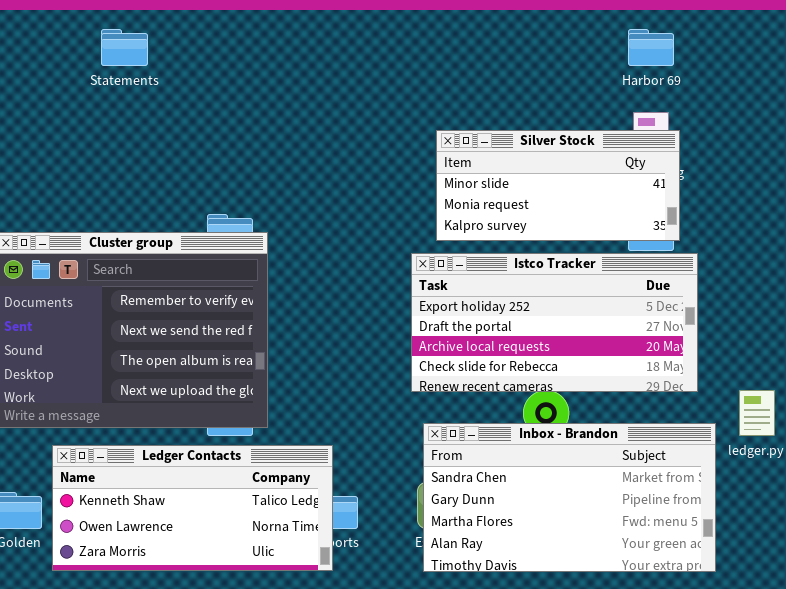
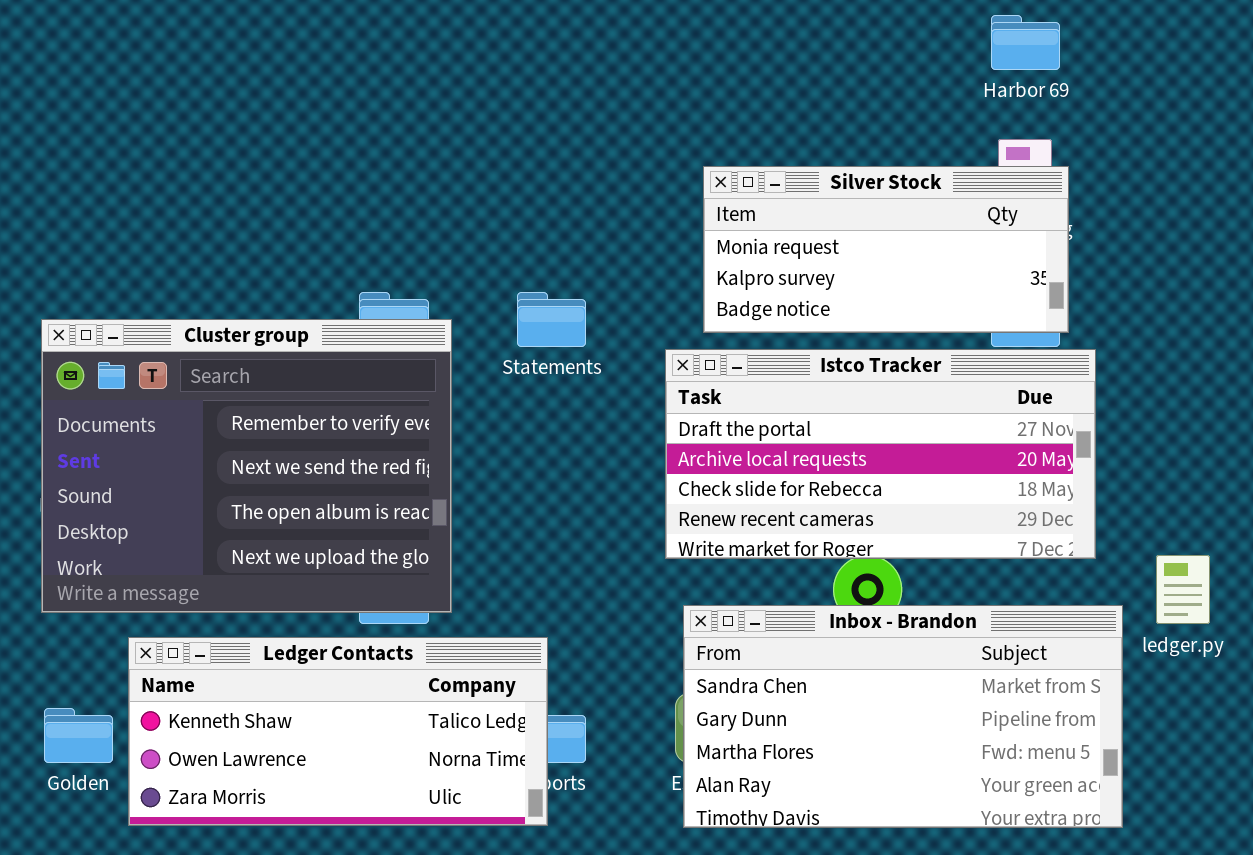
Statements: [101,29,148,66] -> [517,292,586,347], moved
Silver Stock: [436,130,680,241] -> [703,166,1069,333], scrolled down 1 row
Istco Tracker: [411,253,698,392] -> [665,349,1096,559], scrolled down 1 row

